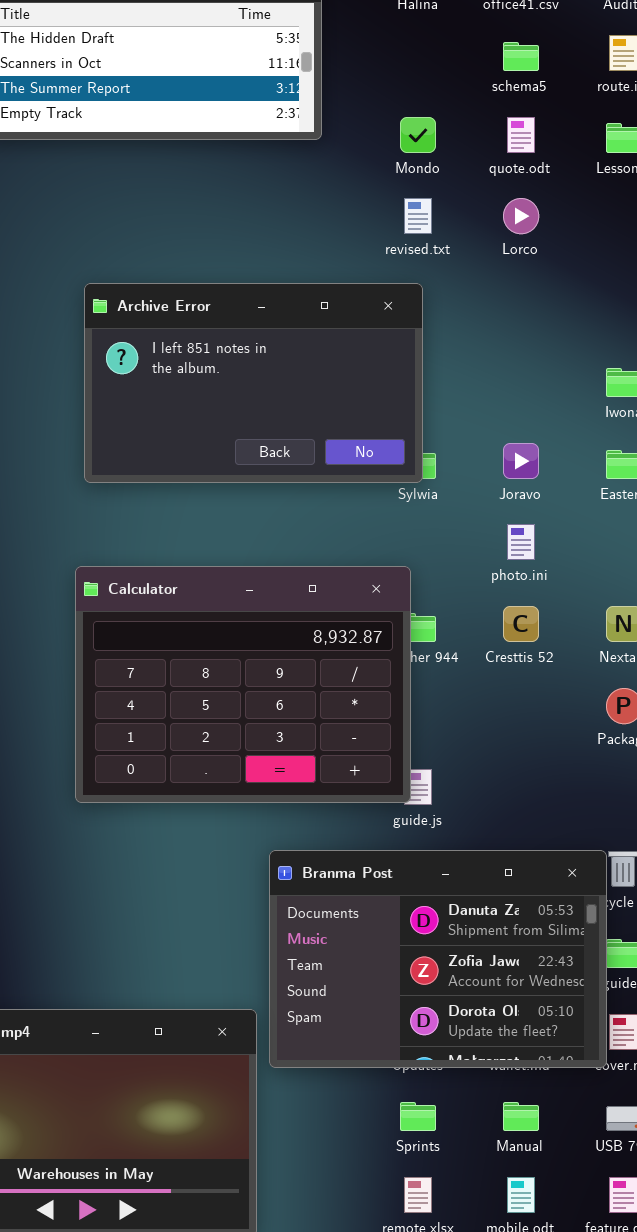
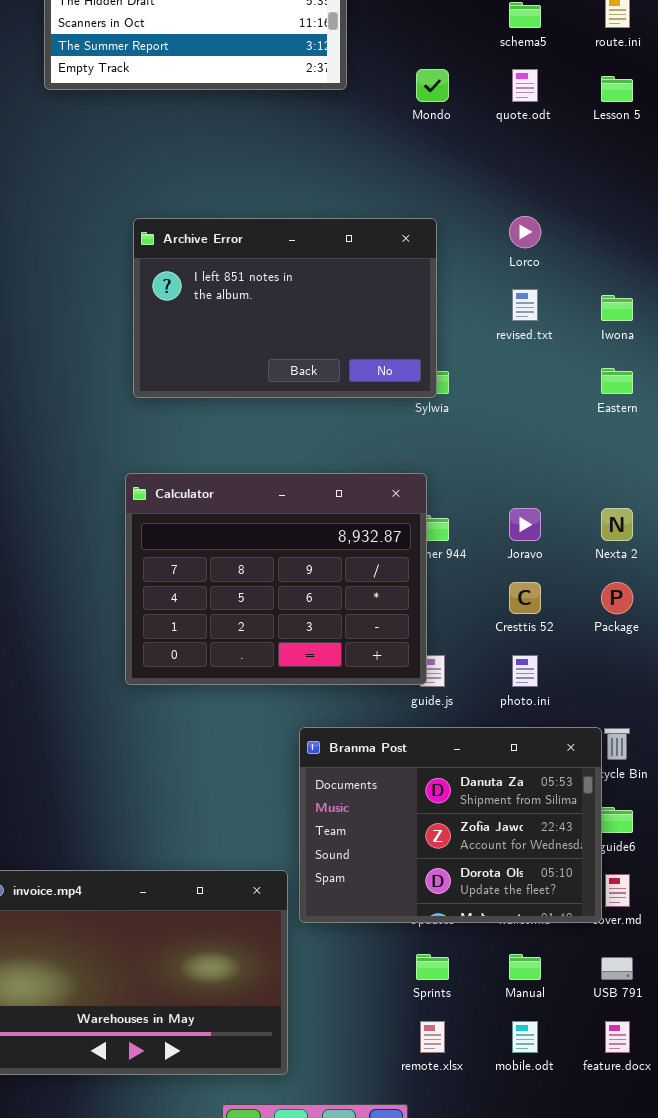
revised.txt: [404,198,432,234] -> [512,289,538,321], moved
Lorco: [503,198,539,234] -> [509,216,541,248], moved
Joravo: [503,443,539,479] -> [509,508,541,541], moved
photo.ini: [507,524,535,560] -> [512,655,538,687], moved
Cresttis 52: [503,606,539,642] -> [509,582,541,614], moved

